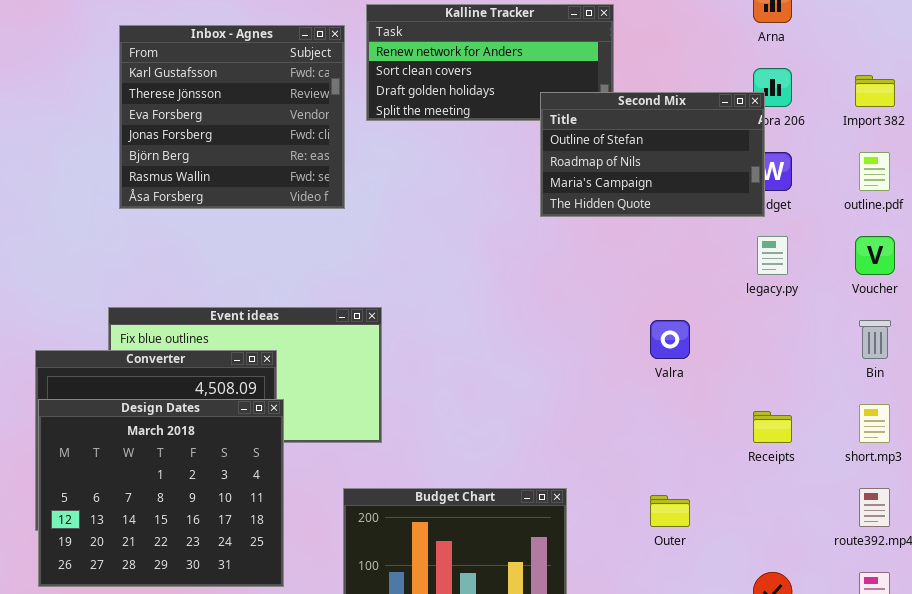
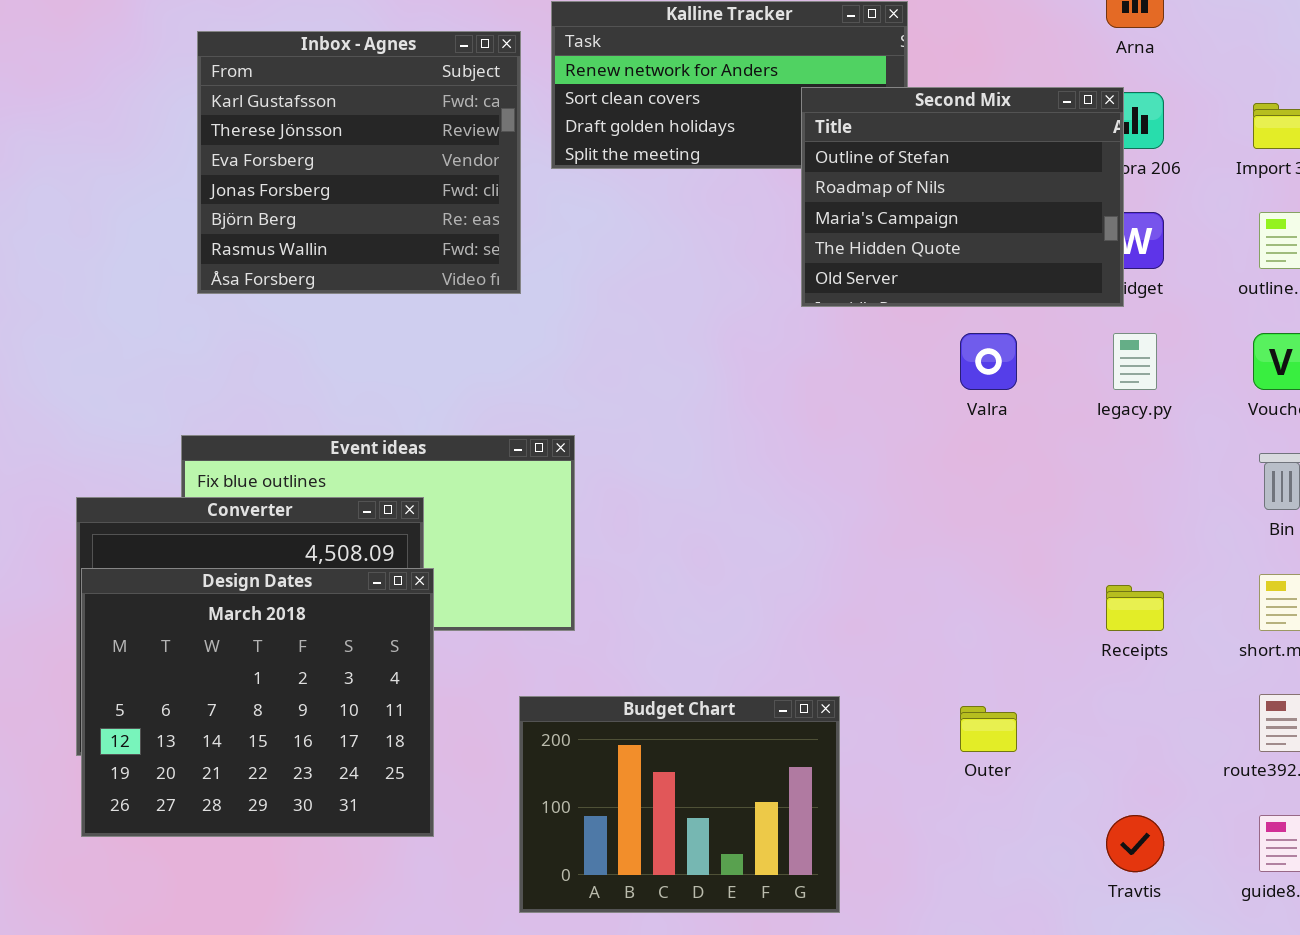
Second Mix: [540,92,765,217] -> [801,87,1124,307], resized
Valra: [650,320,690,359] -> [960,333,1017,390], moved

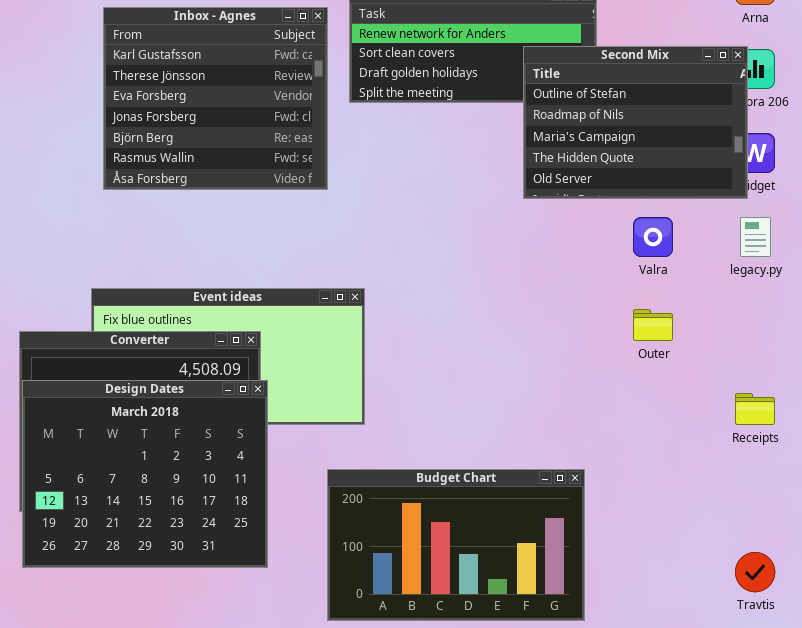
Budget Chart: [519,696,840,913] -> [327,469,585,621], resized
Outer: [960,706,1017,752] -> [633,309,673,341], moved

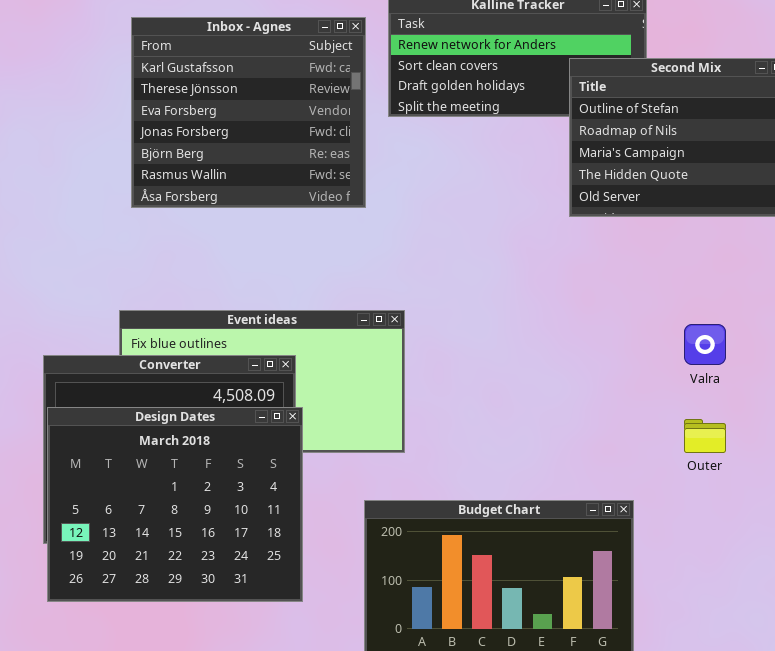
Valra: [633,217,673,257] -> [684,324,726,365], moved
Outer: [633,309,673,341] -> [684,419,726,453], moved

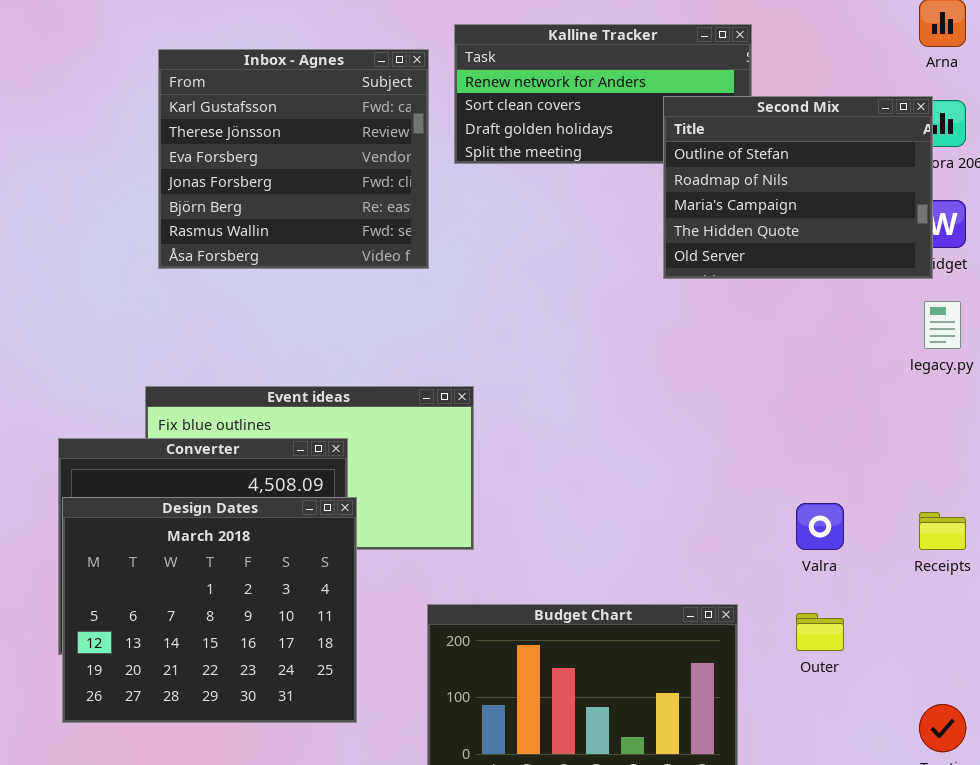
Valra: [684,324,726,365] -> [796,503,844,550], moved
Outer: [684,419,726,453] -> [796,613,844,651], moved

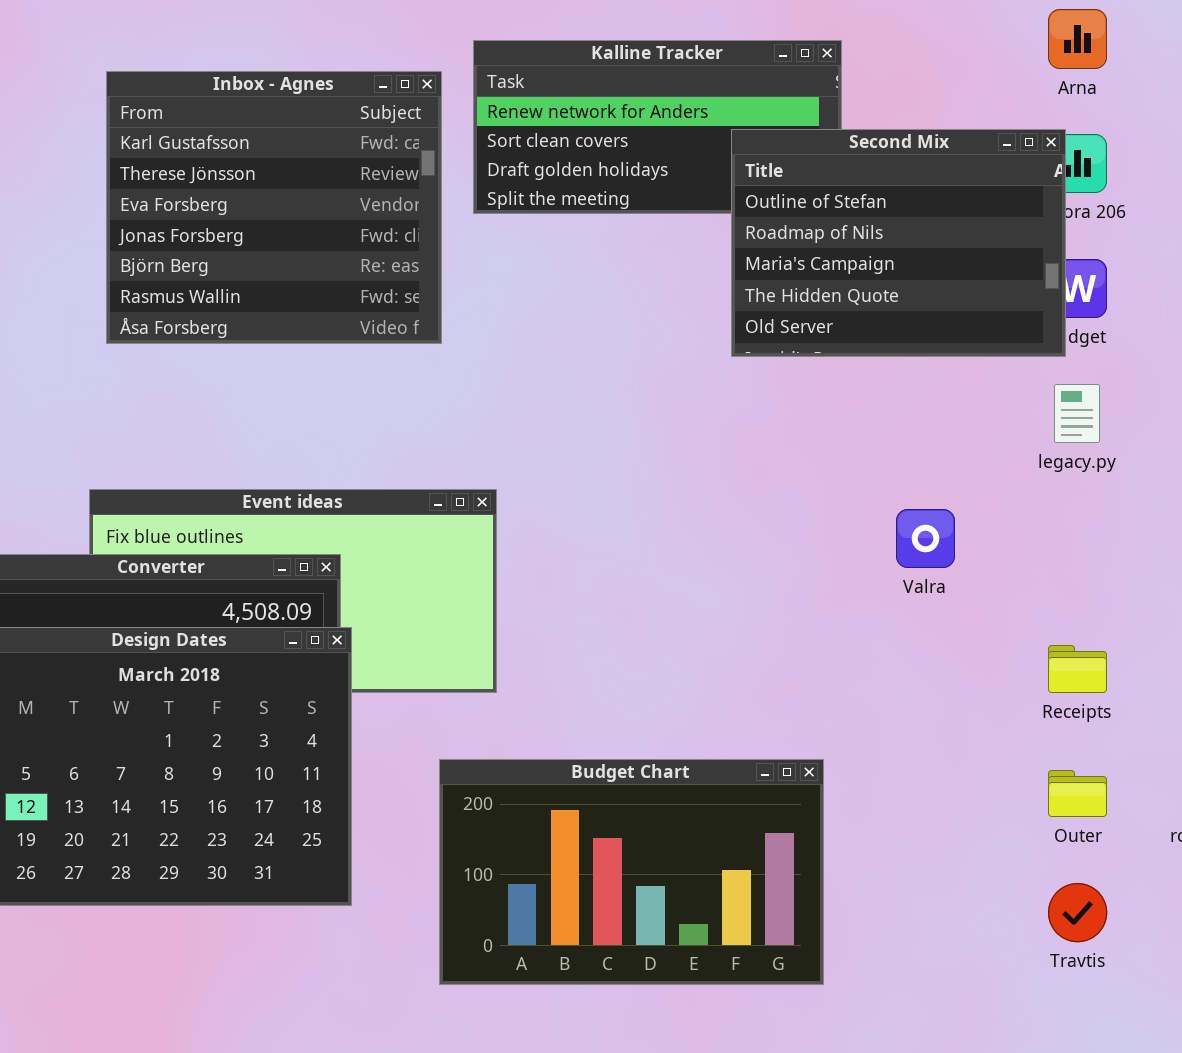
Valra: [796,503,844,550] -> [896,509,955,568], moved
Outer: [796,613,844,651] -> [1048,770,1107,817], moved

